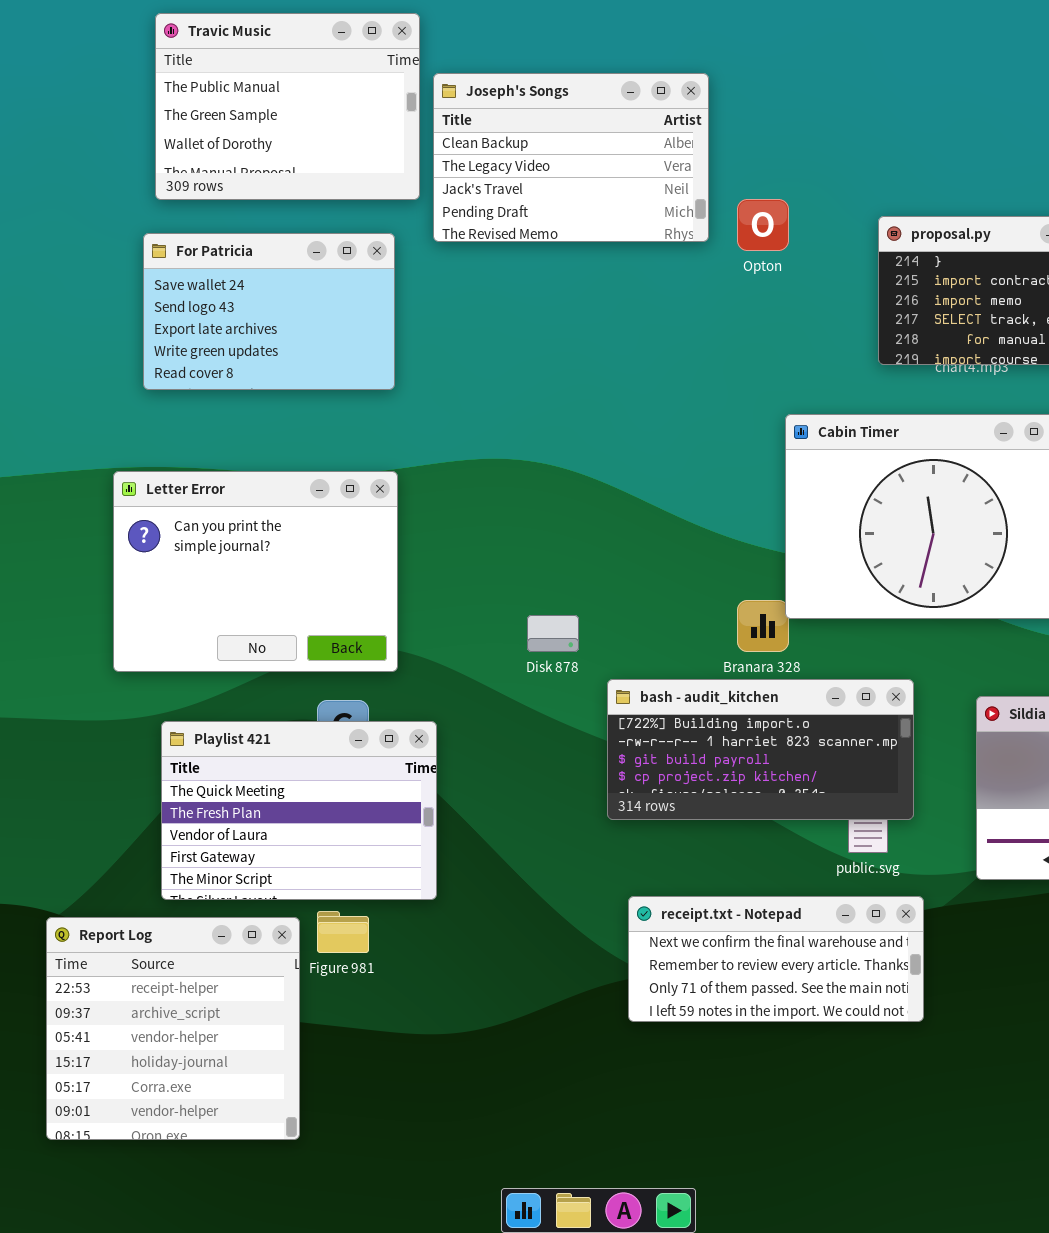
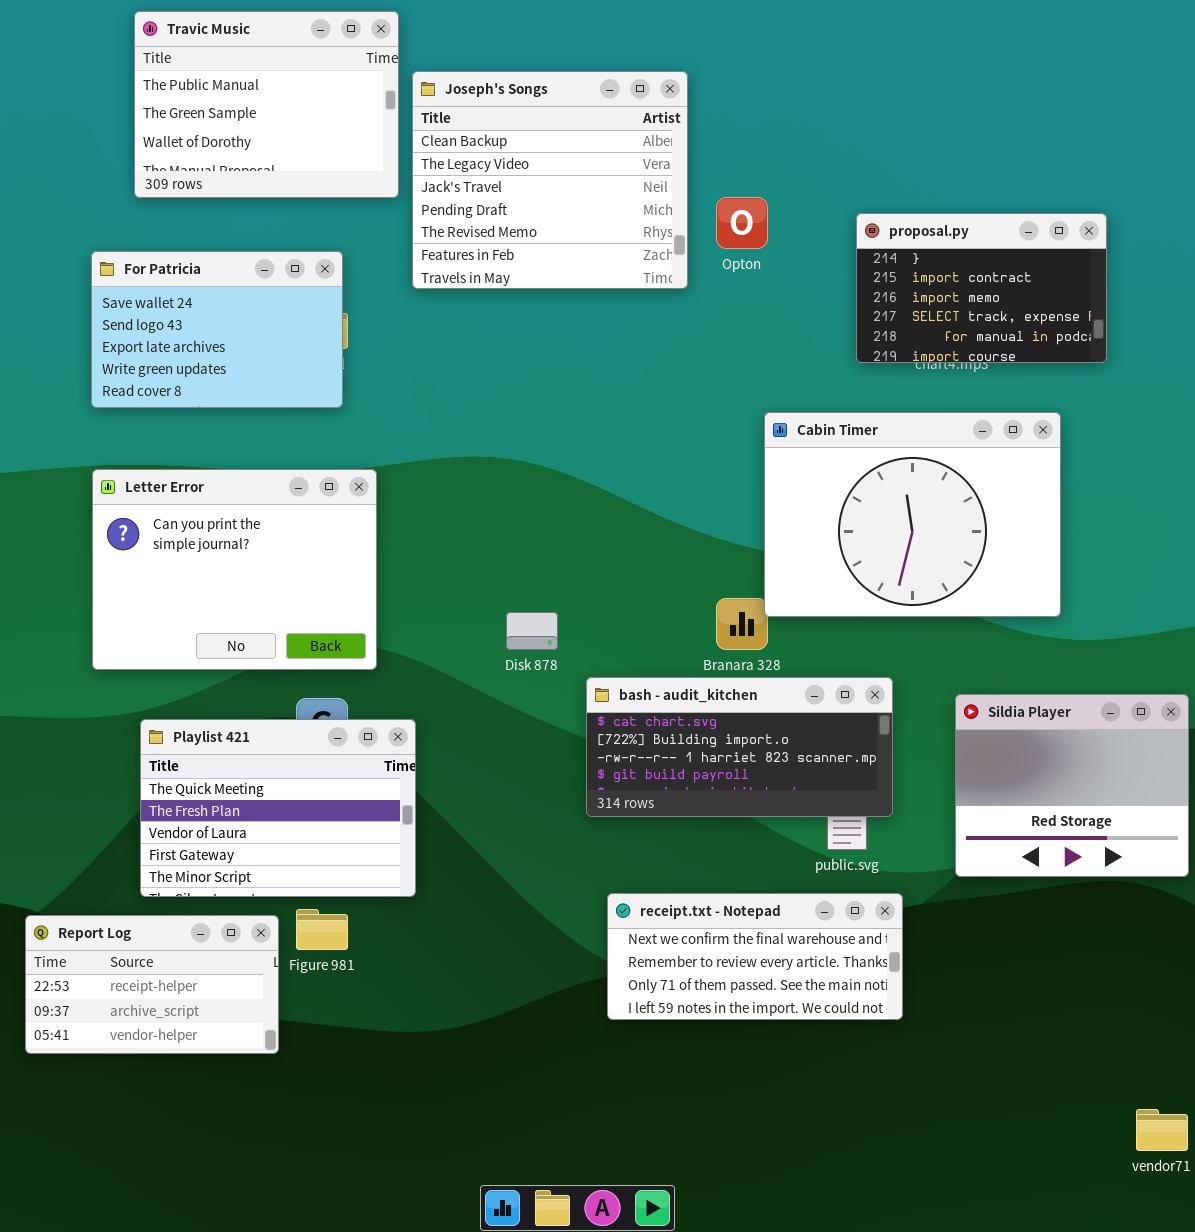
Joseph's Songs: [433,73,709,242] -> [412,71,688,289], resized
For Patricia: [143,233,395,390] -> [91,251,343,408], moved
bash - audit_kitchen: [607,679,914,820] -> [586,677,893,817], scrolled up 1 row
Report Log: [46,917,300,1140] -> [25,915,279,1054], resized

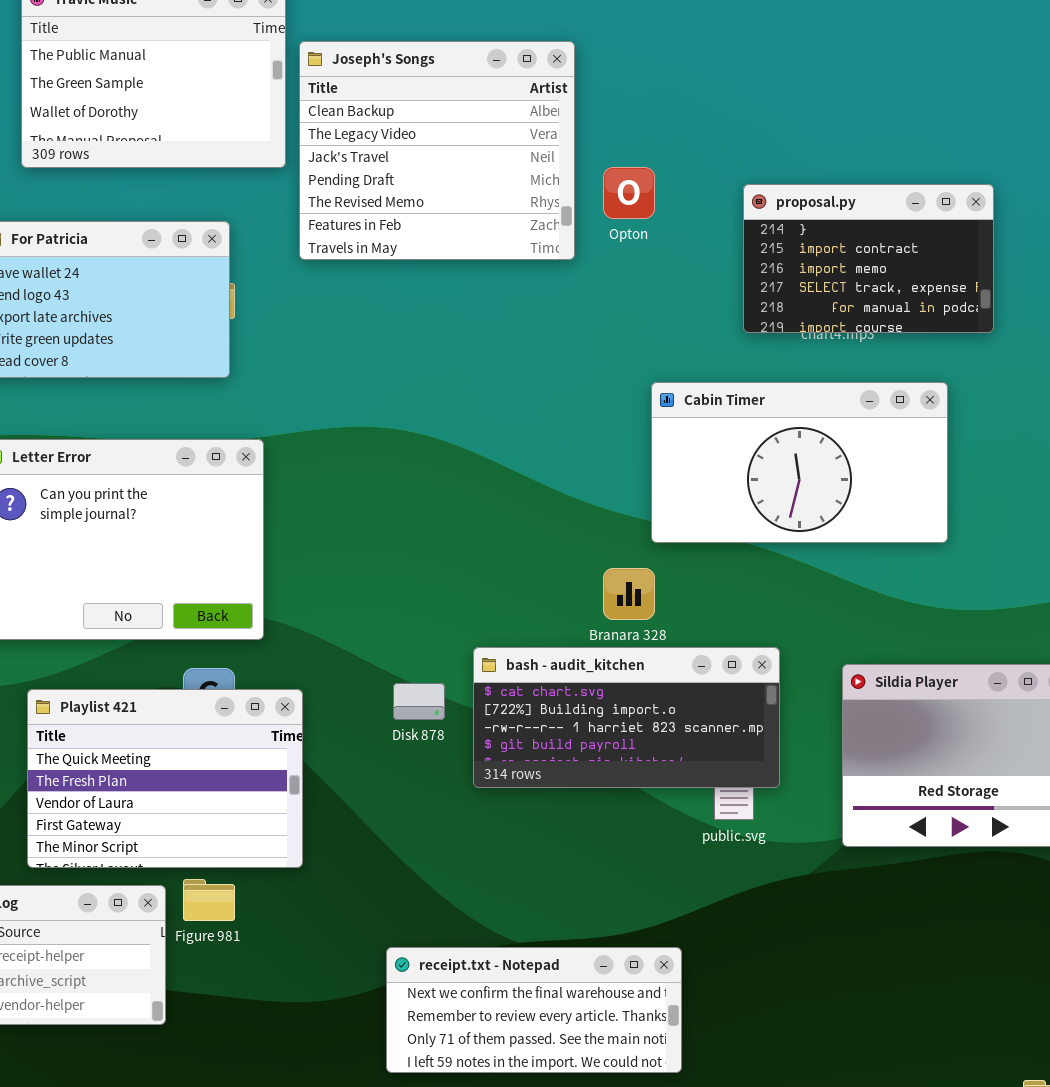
Cabin Timer: [764,412,1061,617] -> [651,382,948,543], resized
Disk 878: [506,612,558,650] -> [393,683,445,720], moved
receipt.txt - Notepad: [607,893,903,1020] -> [386,947,682,1073], moved

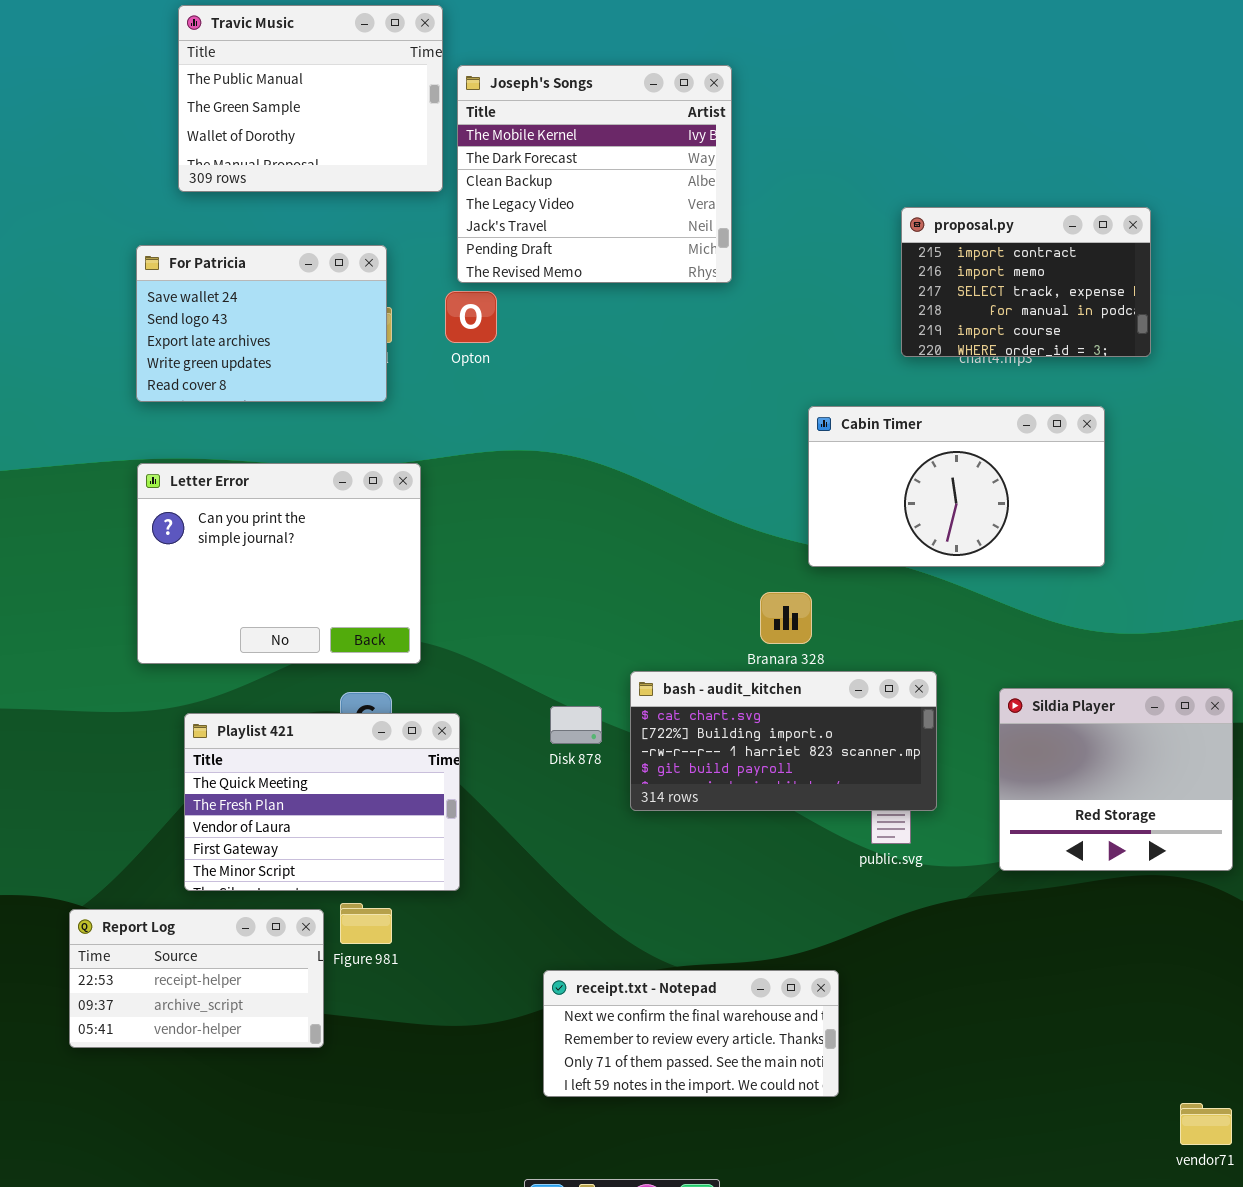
Joseph's Songs: [299,41,575,260] -> [457,65,732,283], scrolled up 2 rows
Opton: [603,167,655,219] -> [445,291,497,343], moved
proposal.py: [743,184,994,333] -> [901,207,1151,357], scrolled down 1 row

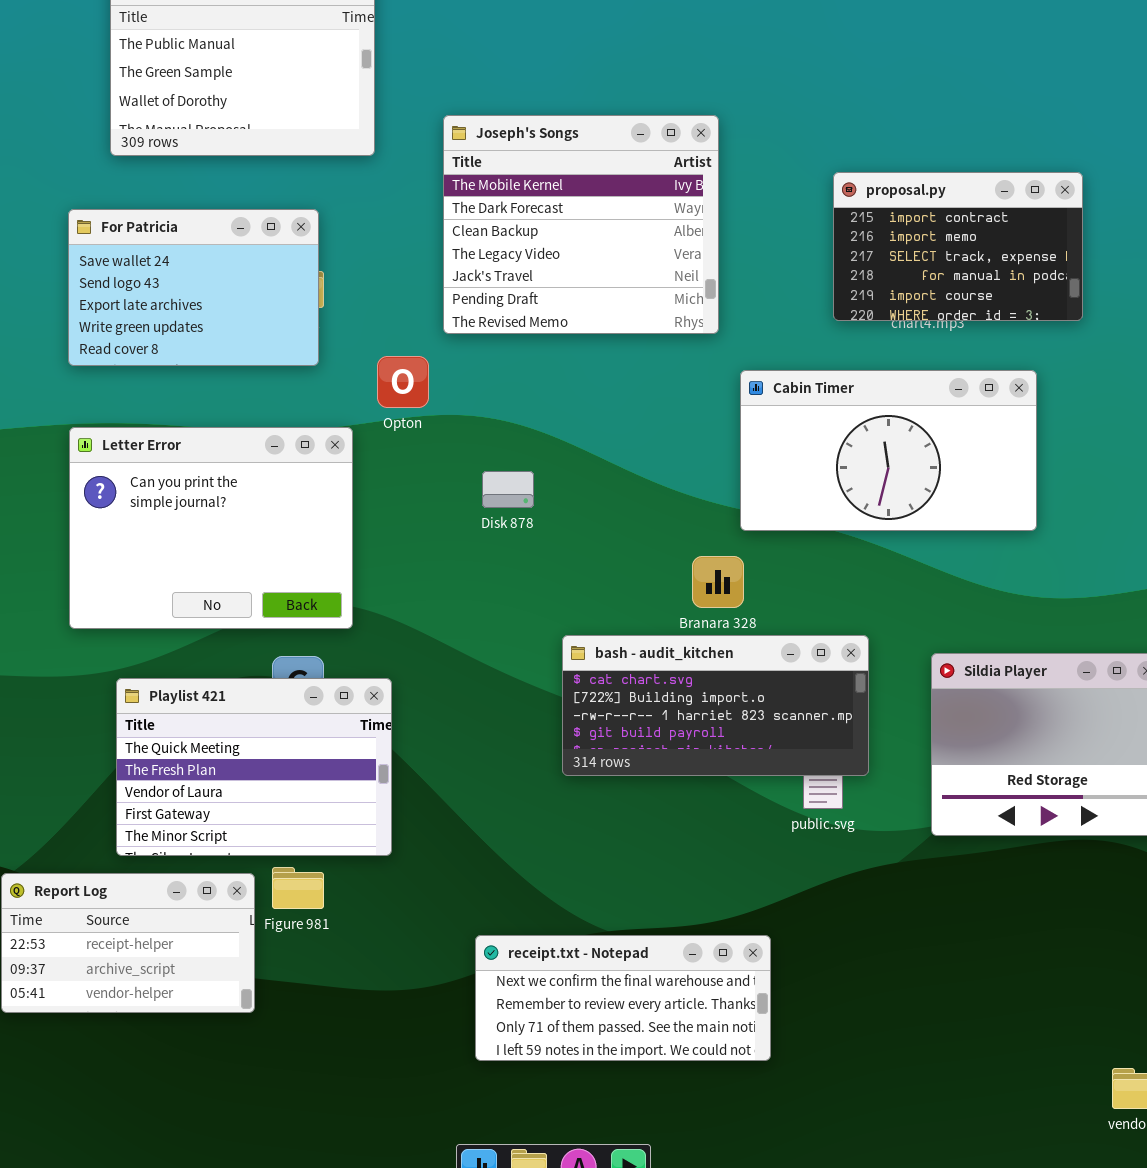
Joseph's Songs: [457,65,732,283] -> [443,115,719,334], moved
Opton: [445,291,497,343] -> [377,356,429,408], moved
Disk 878: [550,706,602,744] -> [482,471,534,508], moved

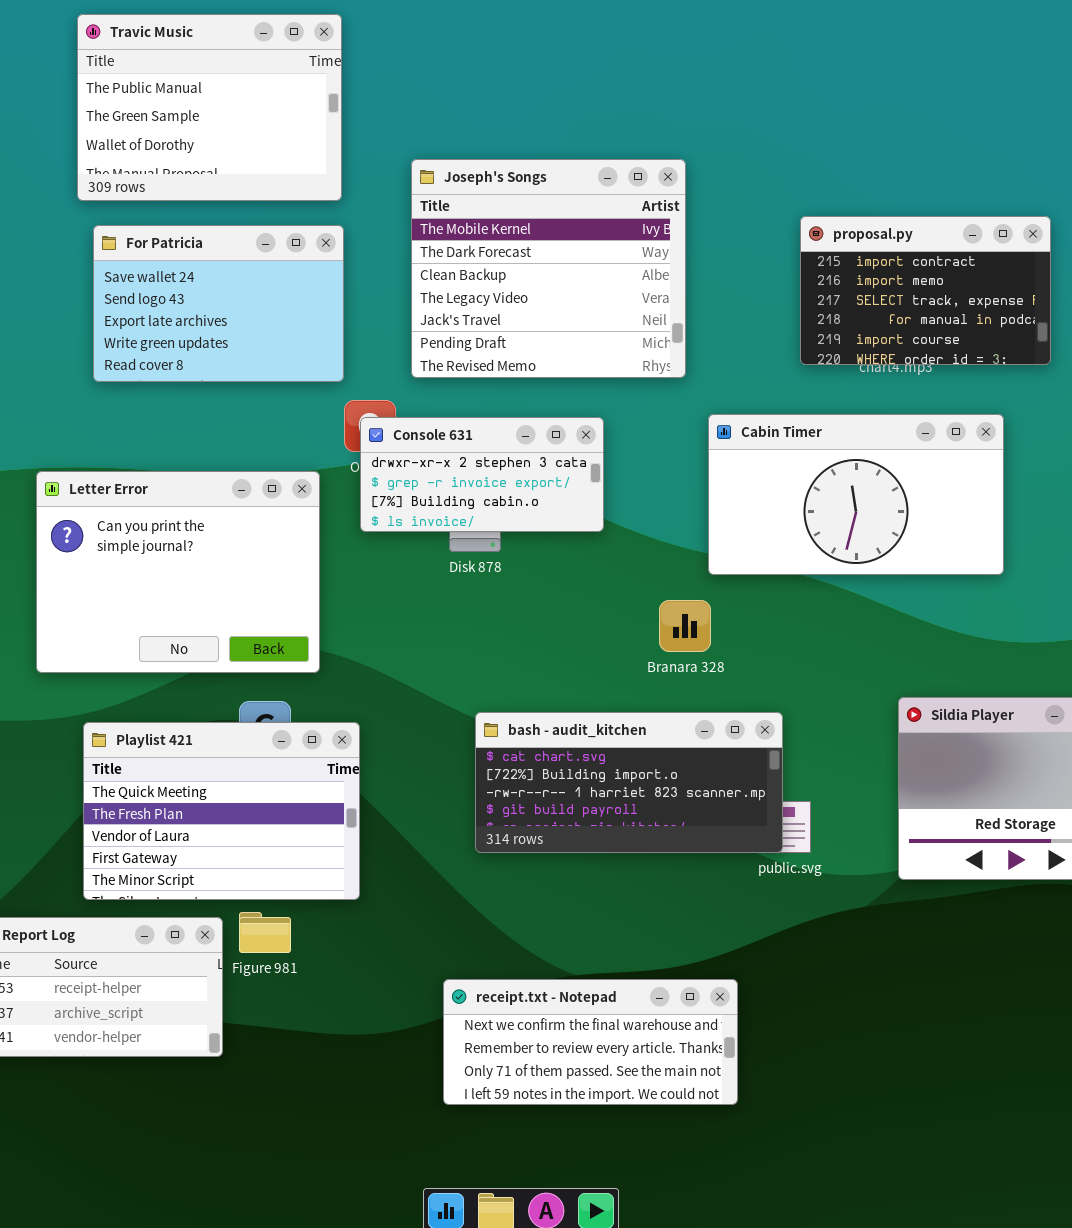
For Patricia: [68,209,319,366] -> [93,225,344,382], moved
Console 631: none -> [360,417,604,532], opened
bash - audit_kitchen: [562,635,869,776] -> [475,712,783,853], moved

